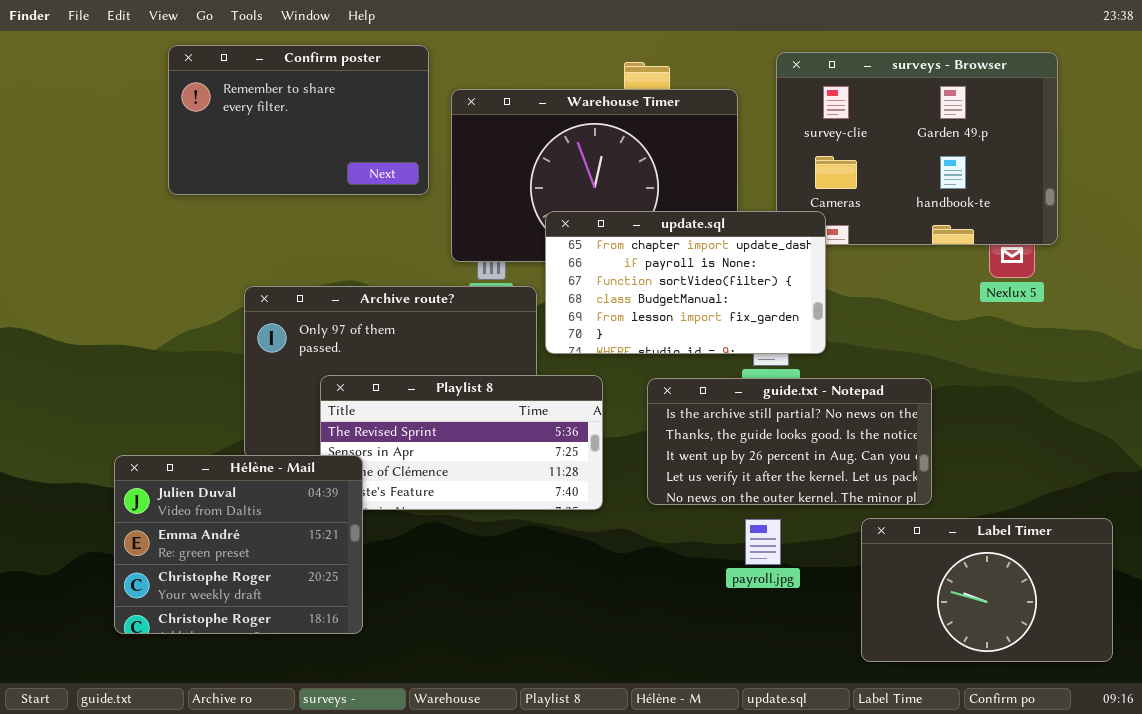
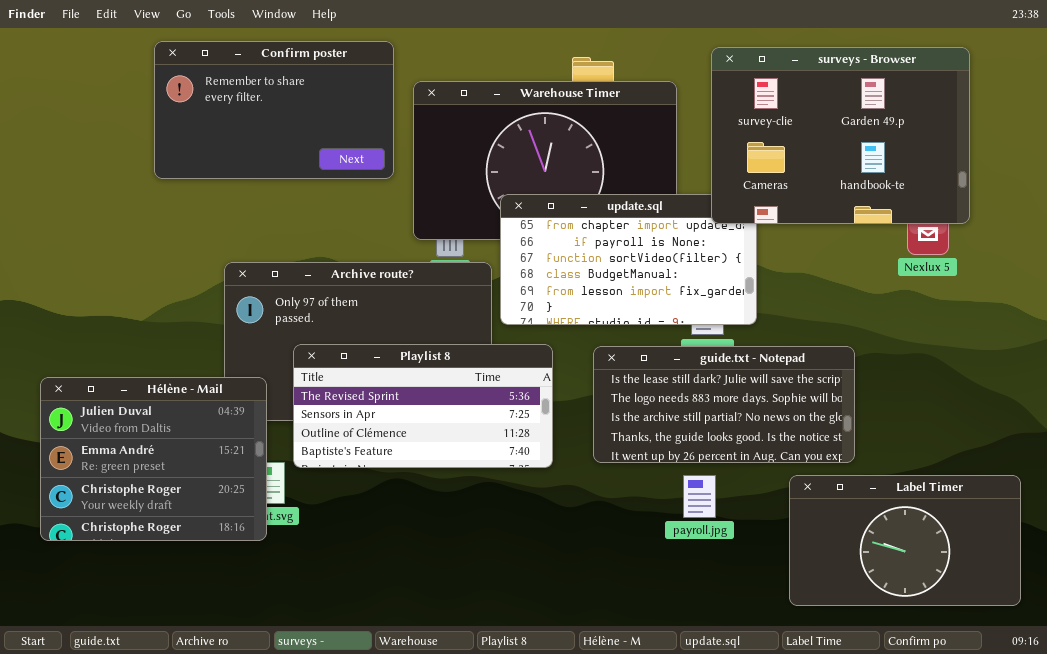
surveys - Browser: [776,52,1058,245] -> [711,47,970,224], raised
guide.txt - Notepad: [647,378,932,505] -> [593,346,855,463], scrolled up 2 rows
Hélène - Mail: [114,455,363,634] -> [40,377,267,541], moved

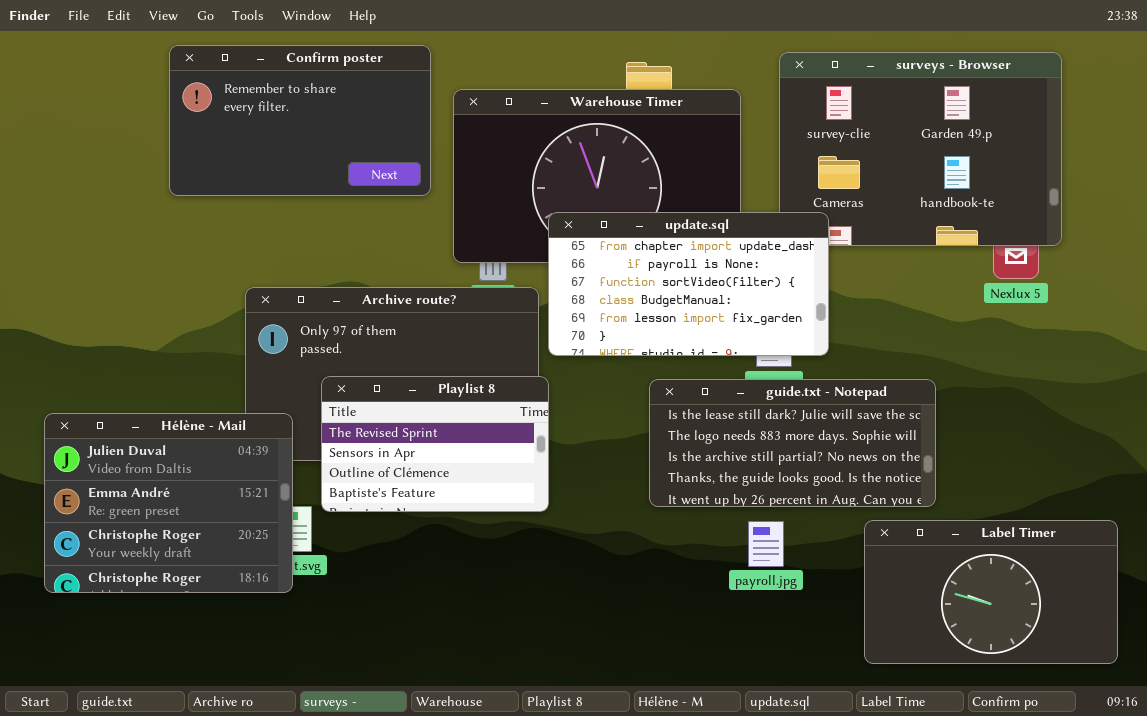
update.sql: [500,194,757,325] -> [548,212,829,356], raised
Playlist 8: [293,344,553,468] -> [321,376,549,512], resized

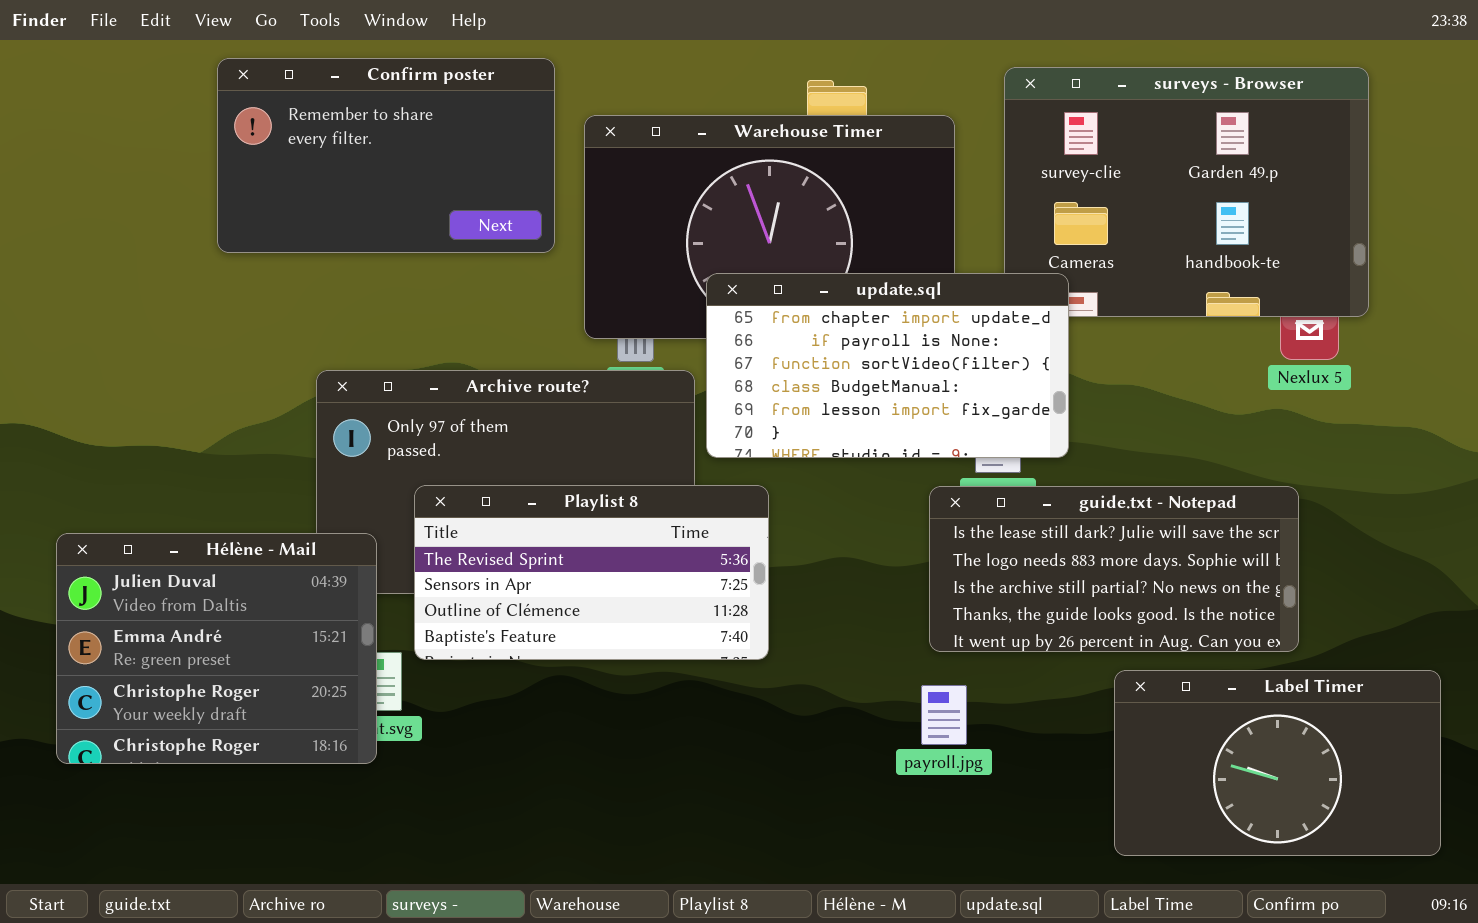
Playlist 8: [321,376,549,512] -> [414,485,769,660], resized
guide.txt - Notepad: [649,379,936,507] -> [929,486,1299,652], moved
payroll.jpg: [748,521,784,567] -> [921,685,967,745], moved

